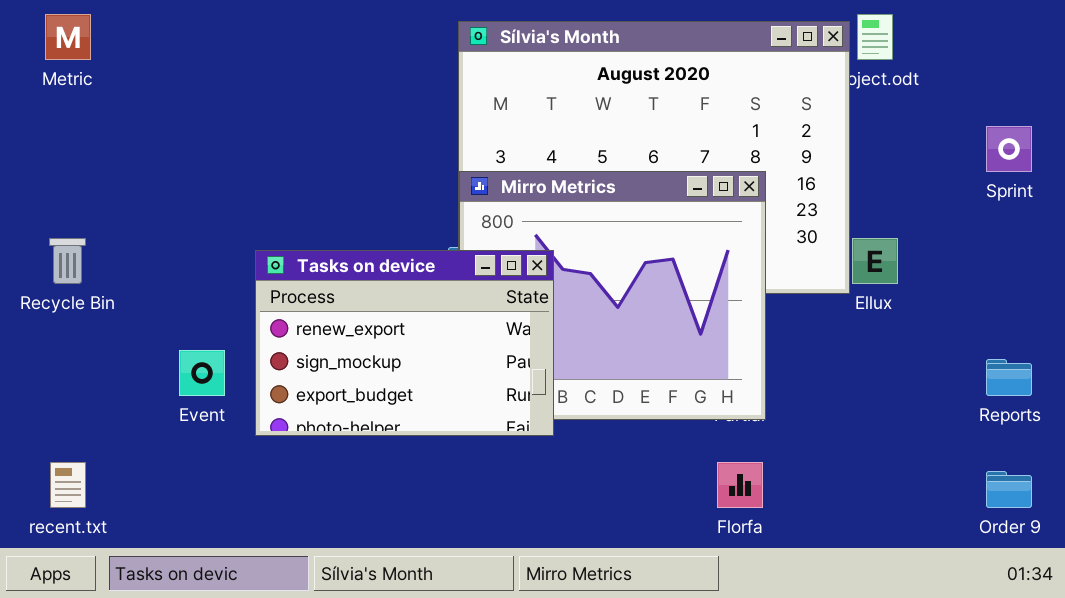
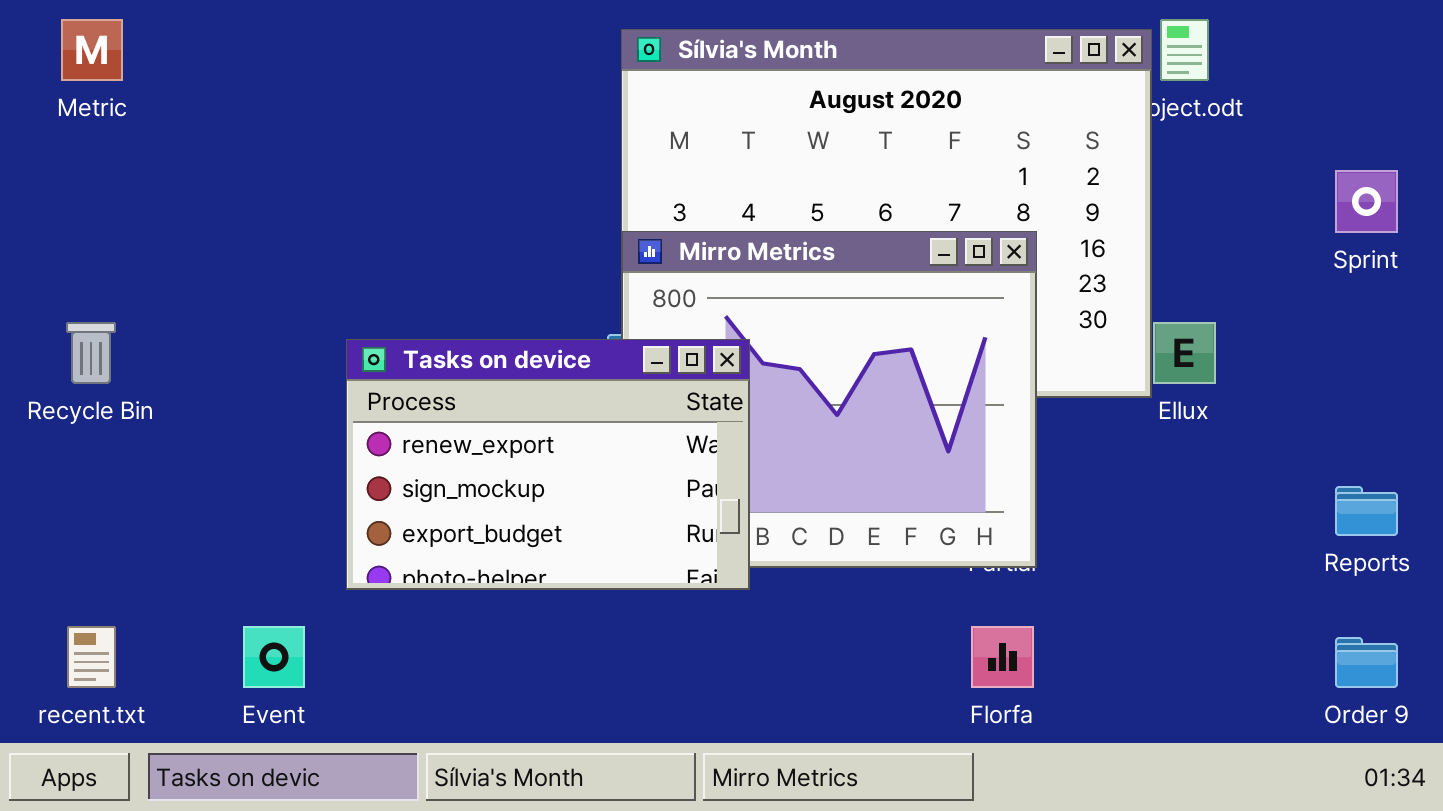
Event: [179,350,225,396] -> [243,626,305,688], moved

